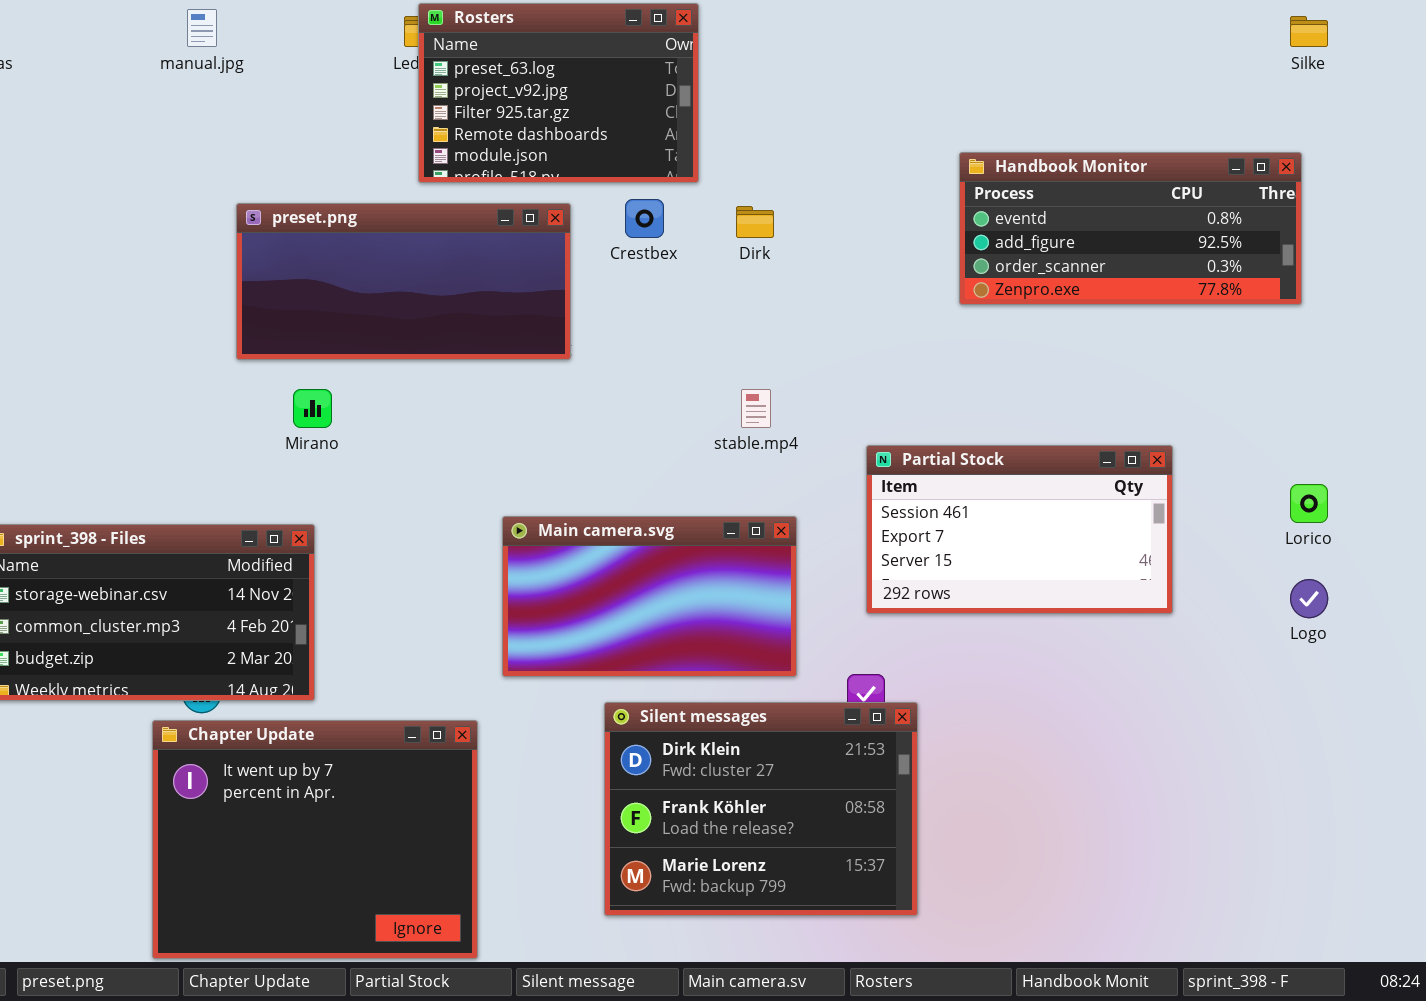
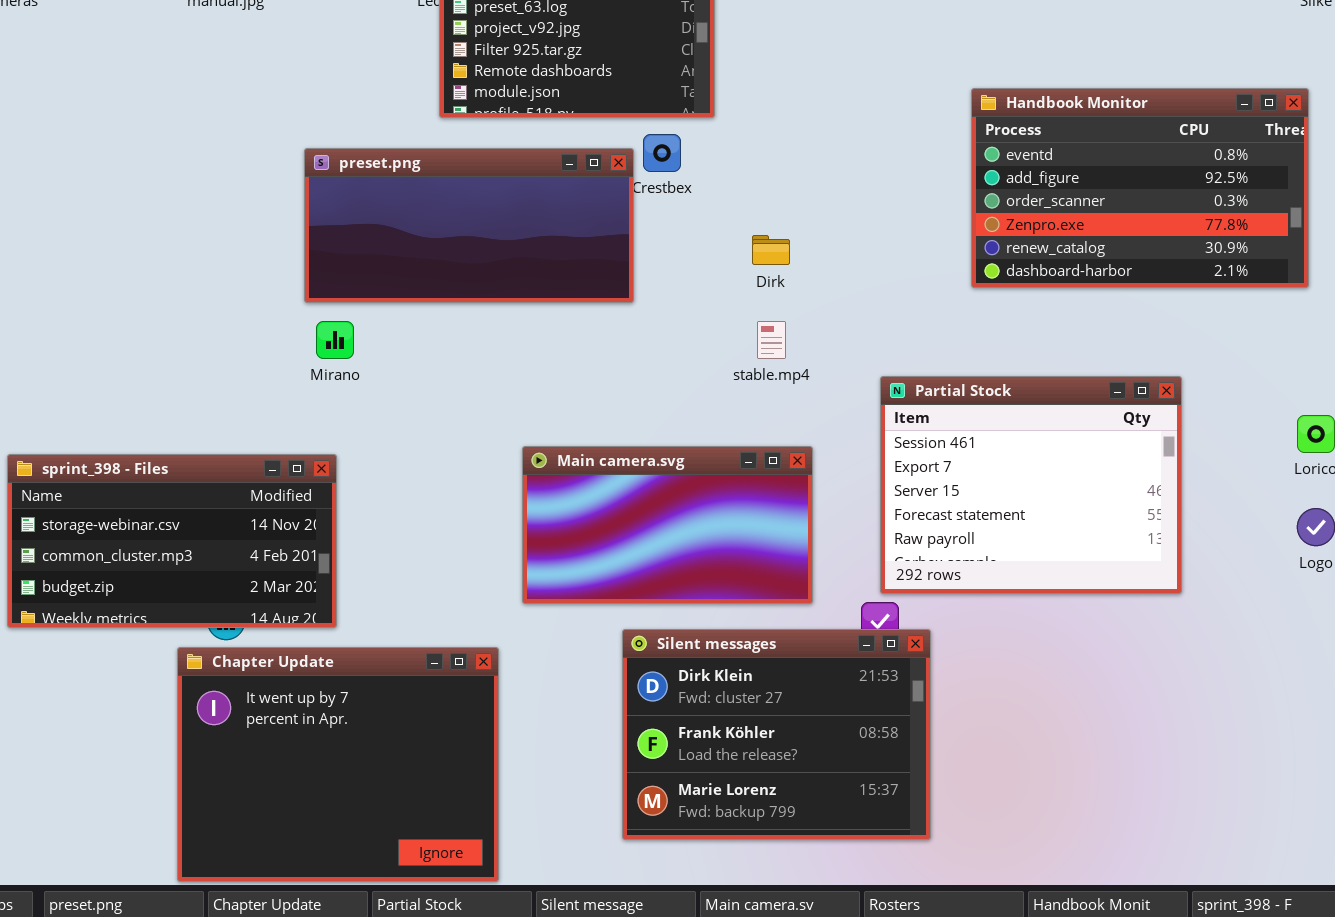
Handbook Monitor: [959,152,1302,305] -> [971,88,1309,288], resized
preset.png: [236,203,571,360] -> [304,148,634,303], moved
Dirk: [736,206,774,238] -> [752,235,790,265], moved
Partial Stock: [866,445,1173,614] -> [880,376,1182,594], resized

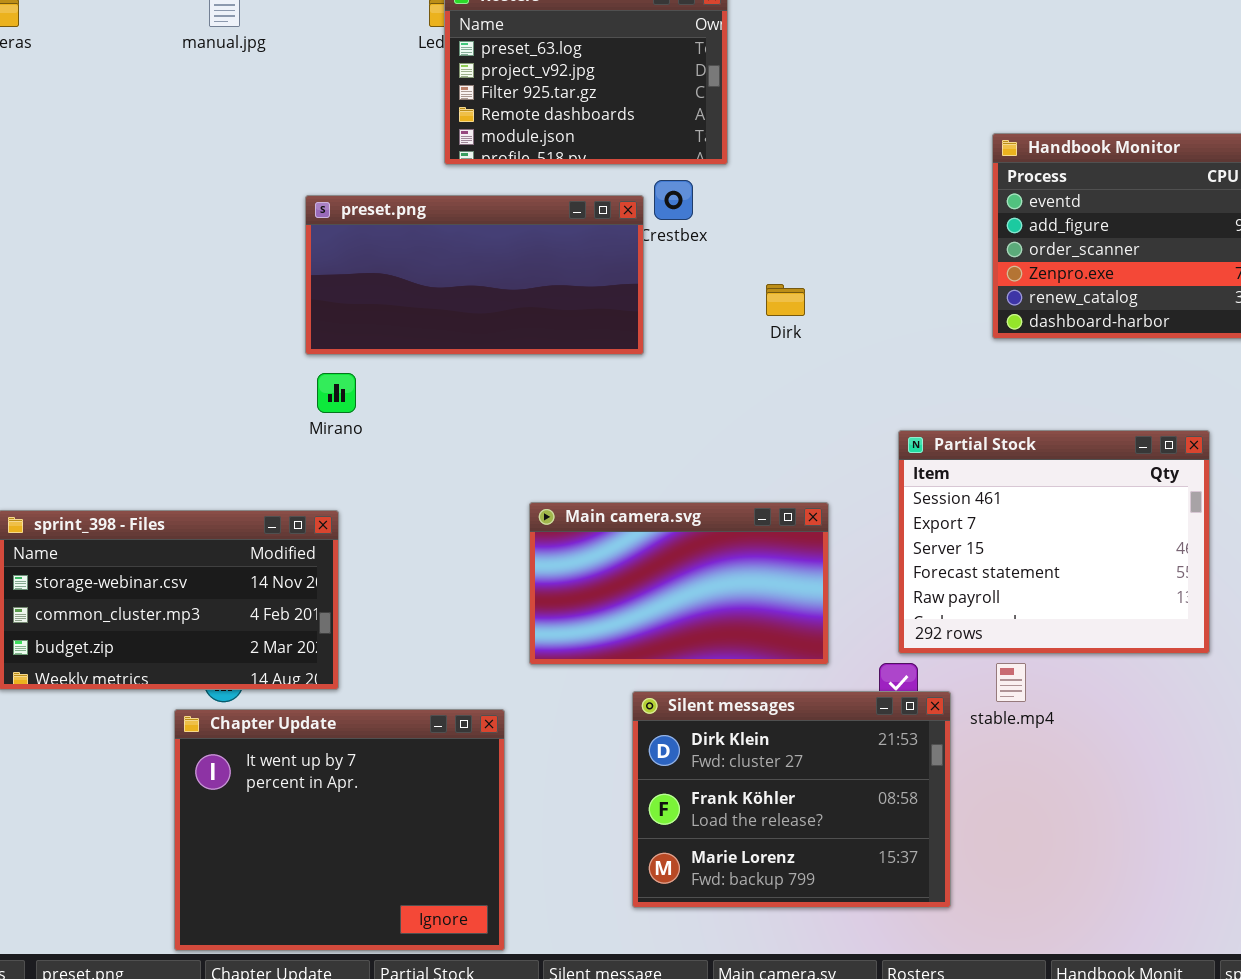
stable.mp4: [757,321,786,359] -> [996,663,1026,702], moved

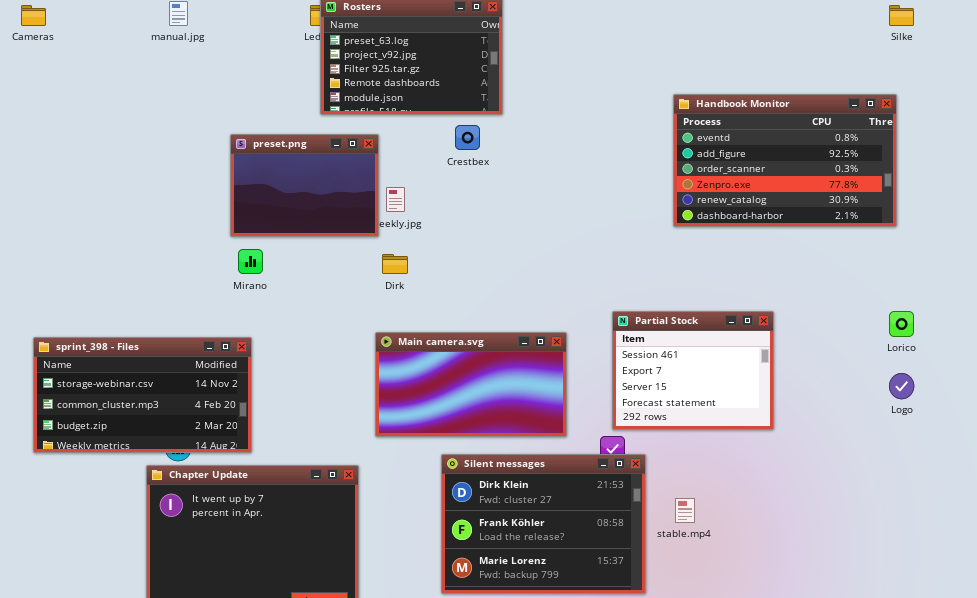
preset.png: [305,195,644,355] -> [230,134,379,237], resized
Dirk: [766,284,805,316] -> [382,254,408,274], moved
Partial Stock: [898,430,1210,654] -> [612,311,774,430], resized
stable.mp4: [996,663,1026,702] -> [675,498,695,523], moved

